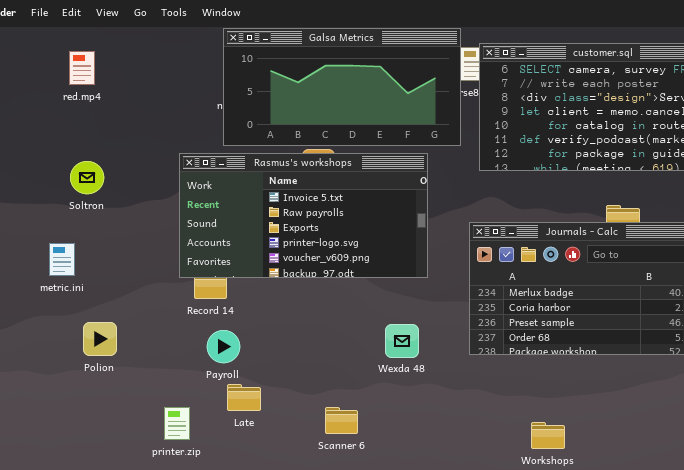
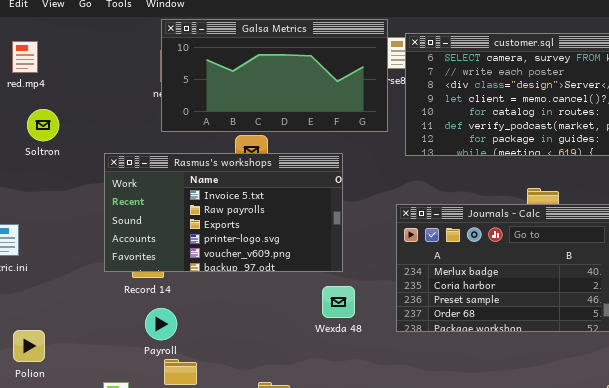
Rasmus's workshops: [179,153,428,278] -> [104,153,343,272], moved
Soltron: [70,161,104,194] -> [27,109,59,141], moved
Polion: [83,322,117,356] -> [13,330,45,362], moved
Wexda 48: [385,324,419,358] -> [322,286,355,318], moved

